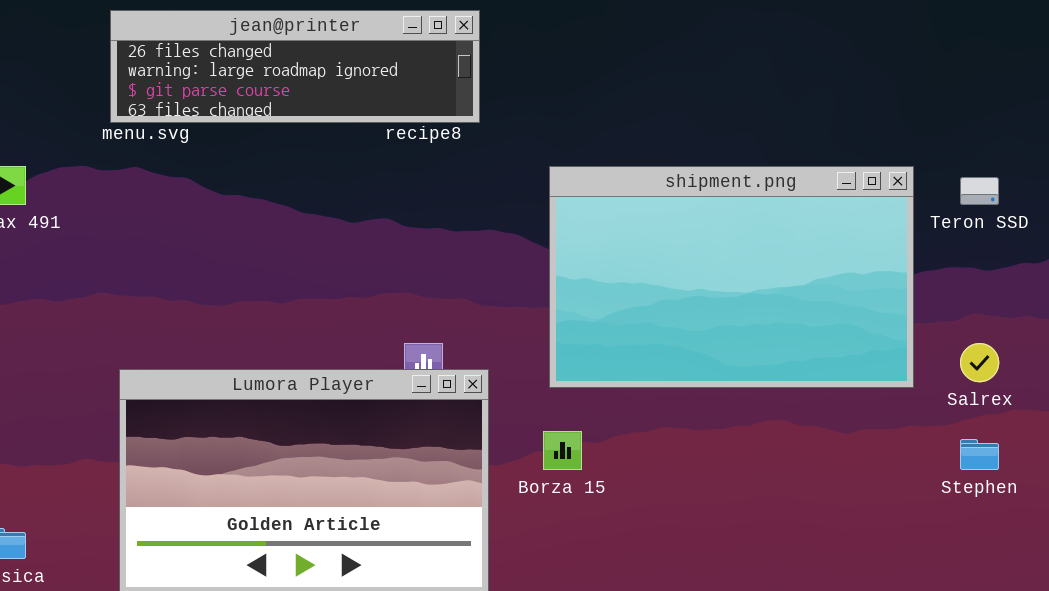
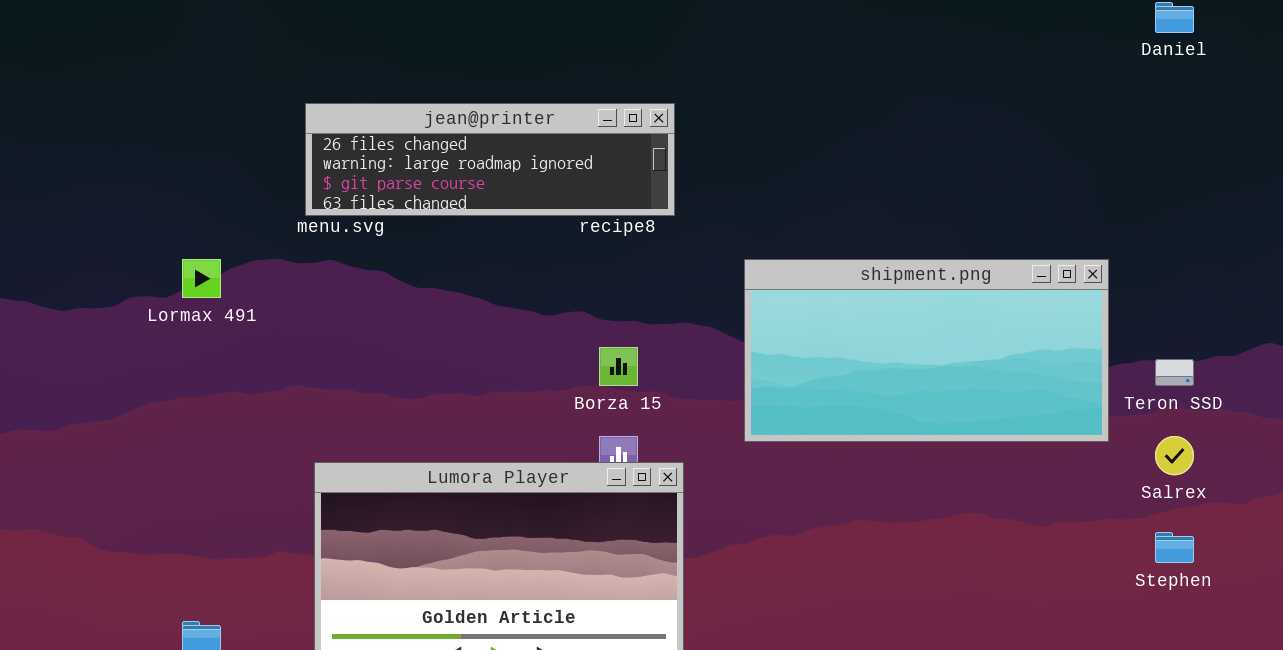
shipment.png: [549,166,914,388] -> [744,259,1109,442], resized
Teron SSD: [960,177,999,205] -> [1155,359,1194,386], moved
Borza 15: [543,431,582,470] -> [599,347,638,386], moved

